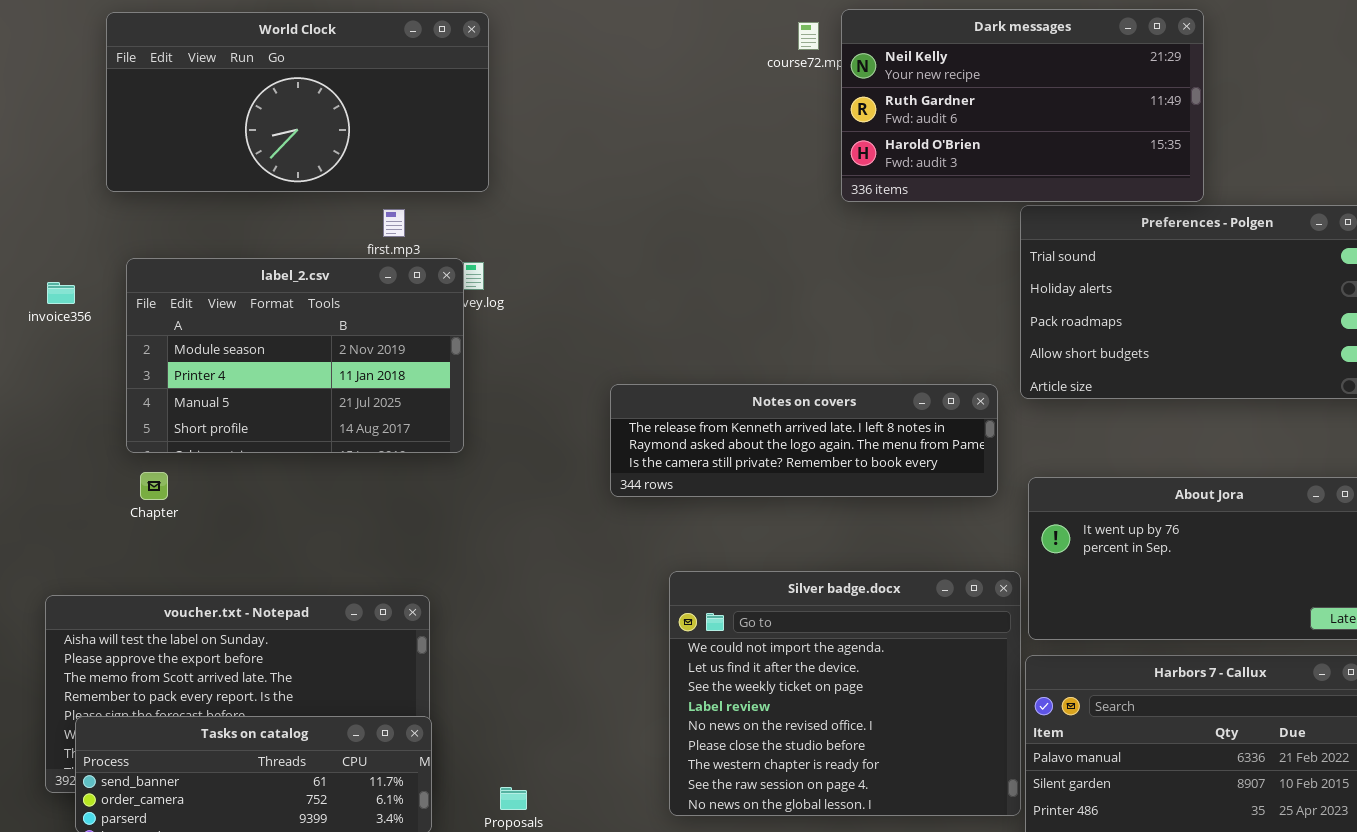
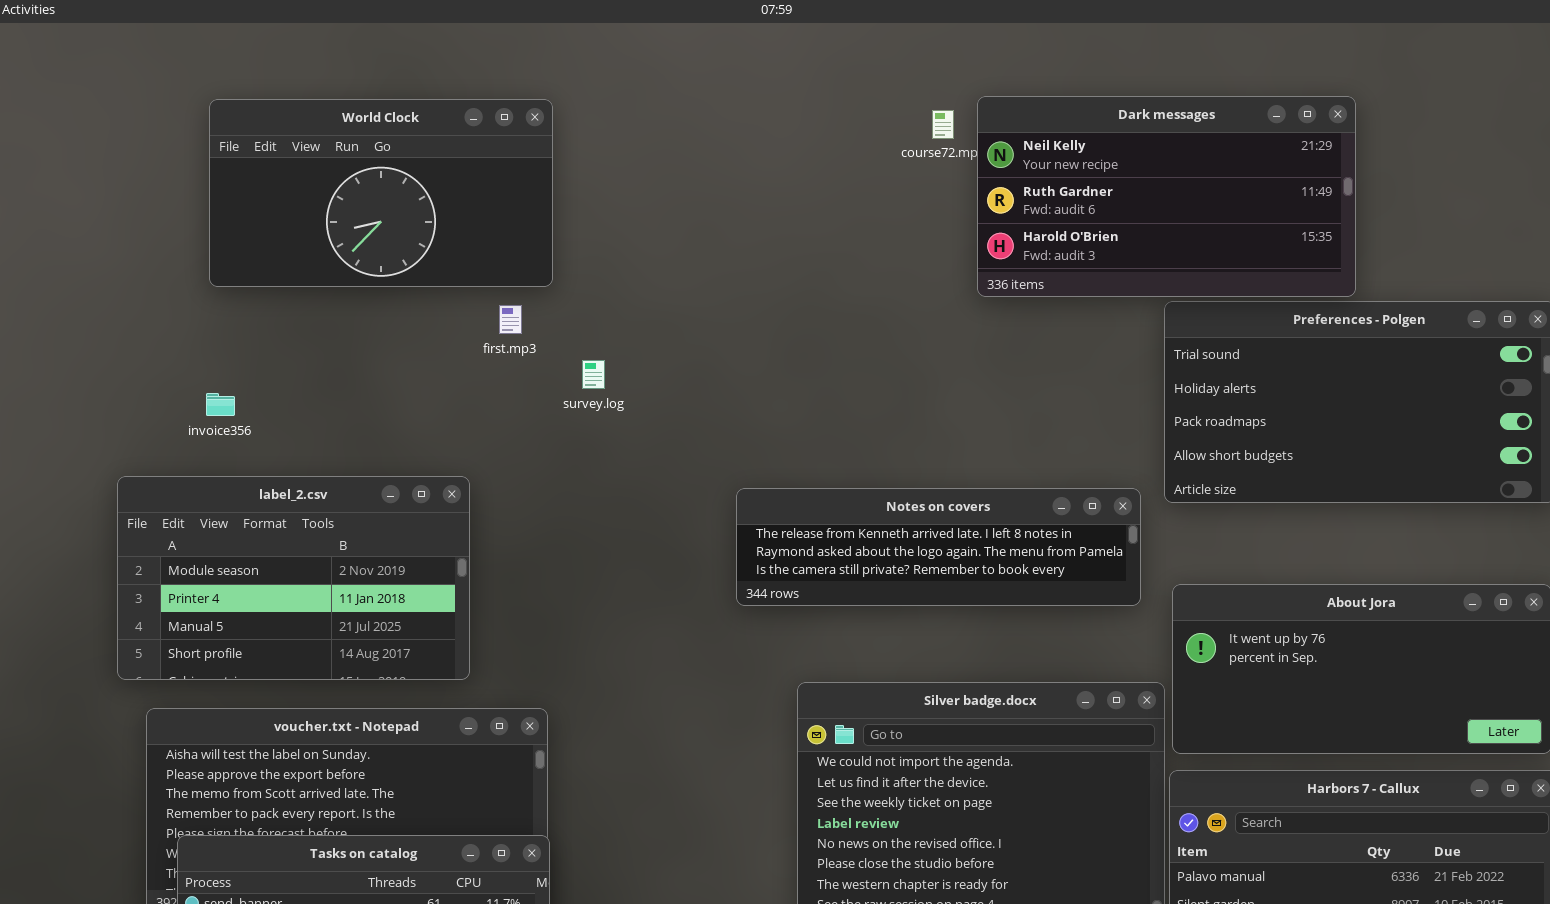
World Clock: [106,12,489,192] -> [209,99,553,287], resized
label_2.csv: [126,258,464,453] -> [117,476,470,680], moved
invoice356: [47,282,75,304] -> [206,393,235,416], moved

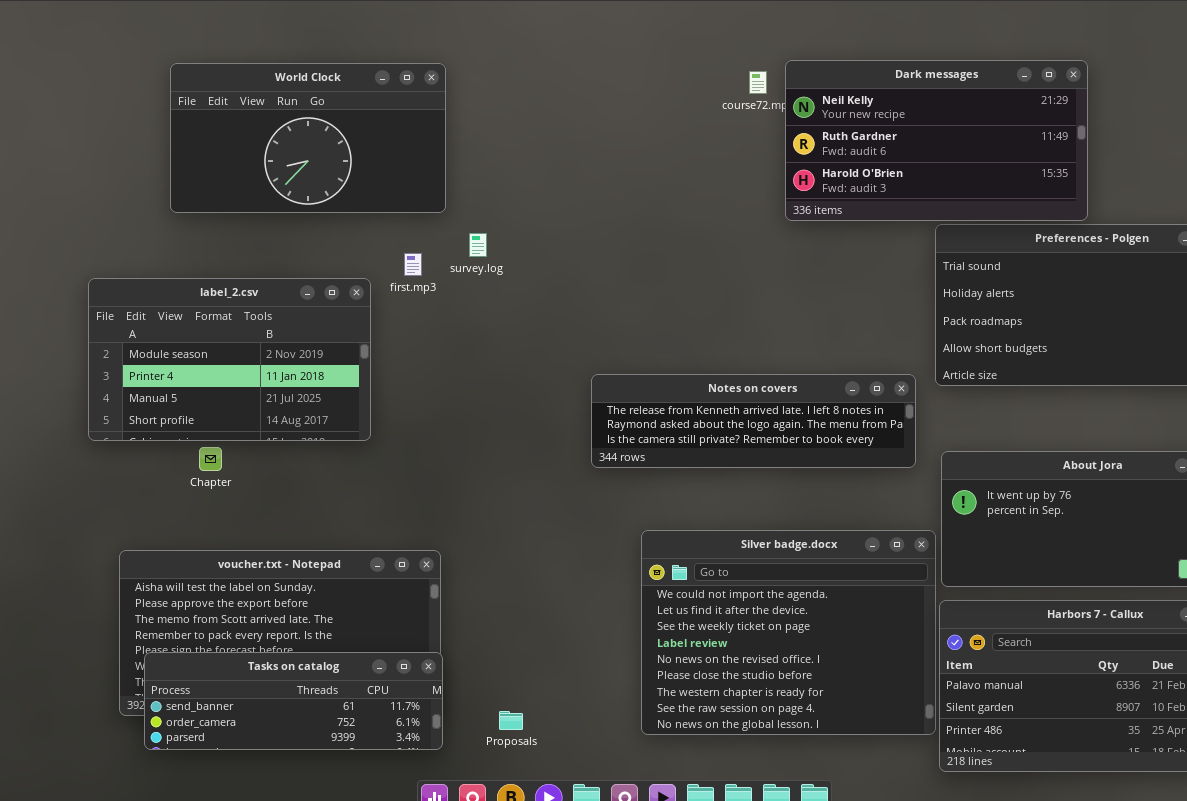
first.mp3: [499,305,522,334] -> [404,253,422,276], moved
survey.log: [582,360,605,389] -> [469,233,487,257], moved
label_2.csv: [117,476,470,680] -> [88,278,371,441], moved

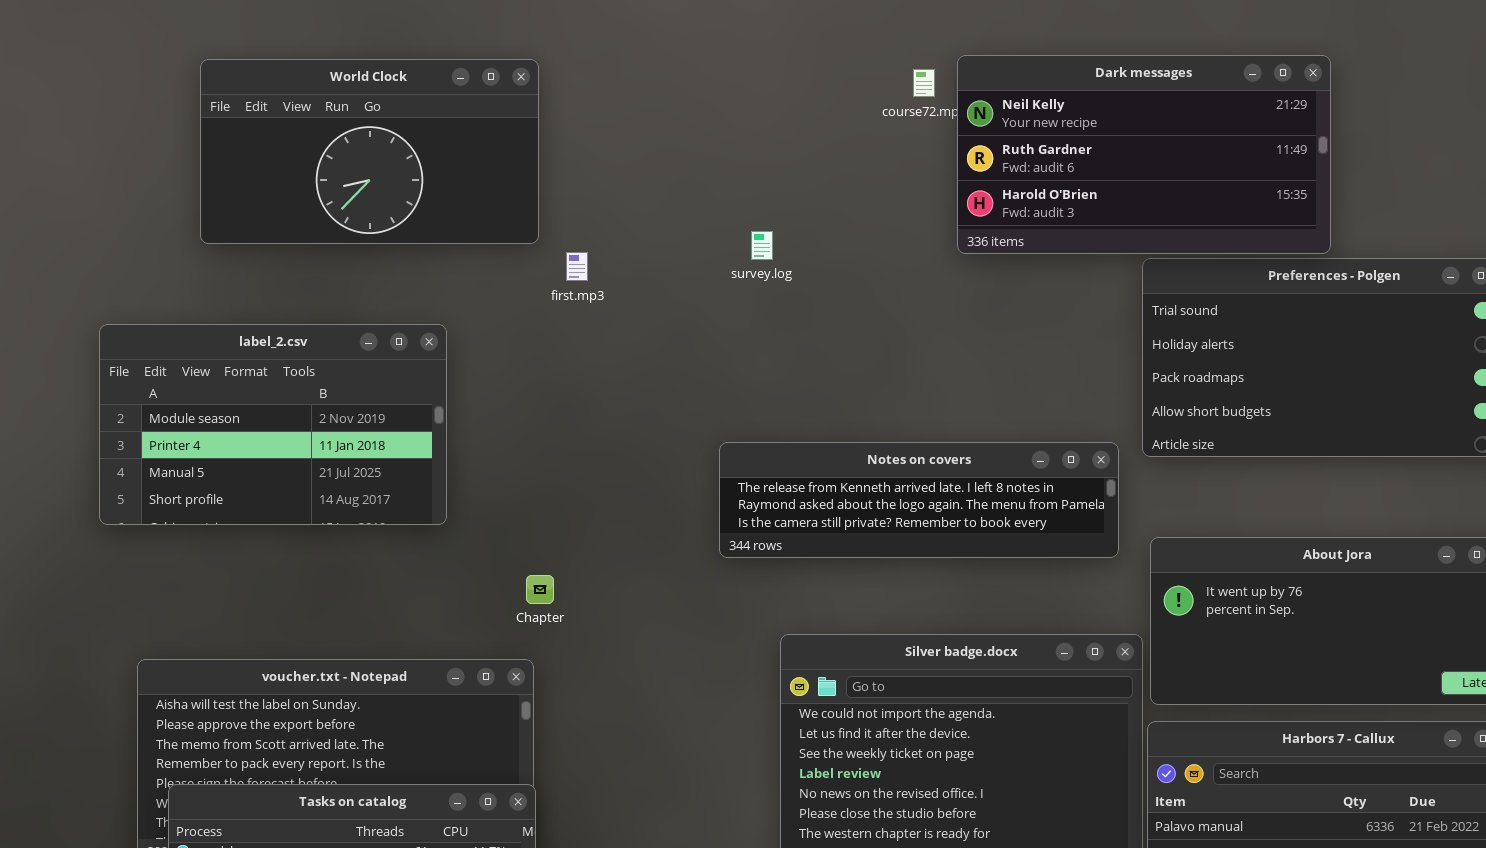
survey.log: [469,233,487,257] -> [751,231,773,260], moved
first.mp3: [404,253,422,276] -> [566,252,588,281], moved
Chapter: [199,447,222,471] -> [526,575,554,604], moved

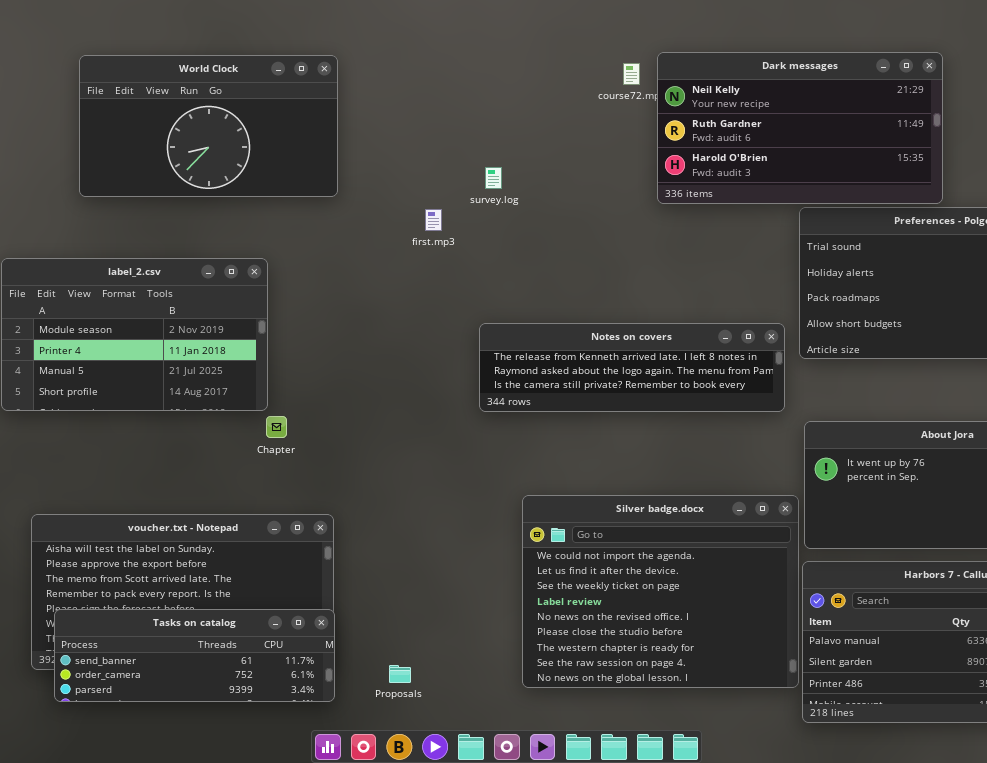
survey.log: [751,231,773,260] -> [485,167,502,189], moved
first.mp3: [566,252,588,281] -> [425,209,442,231], moved
Notes on covers: [719,442,1119,558] -> [479,323,785,412], moved
Chapter: [526,575,554,604] -> [266,416,287,438], moved

